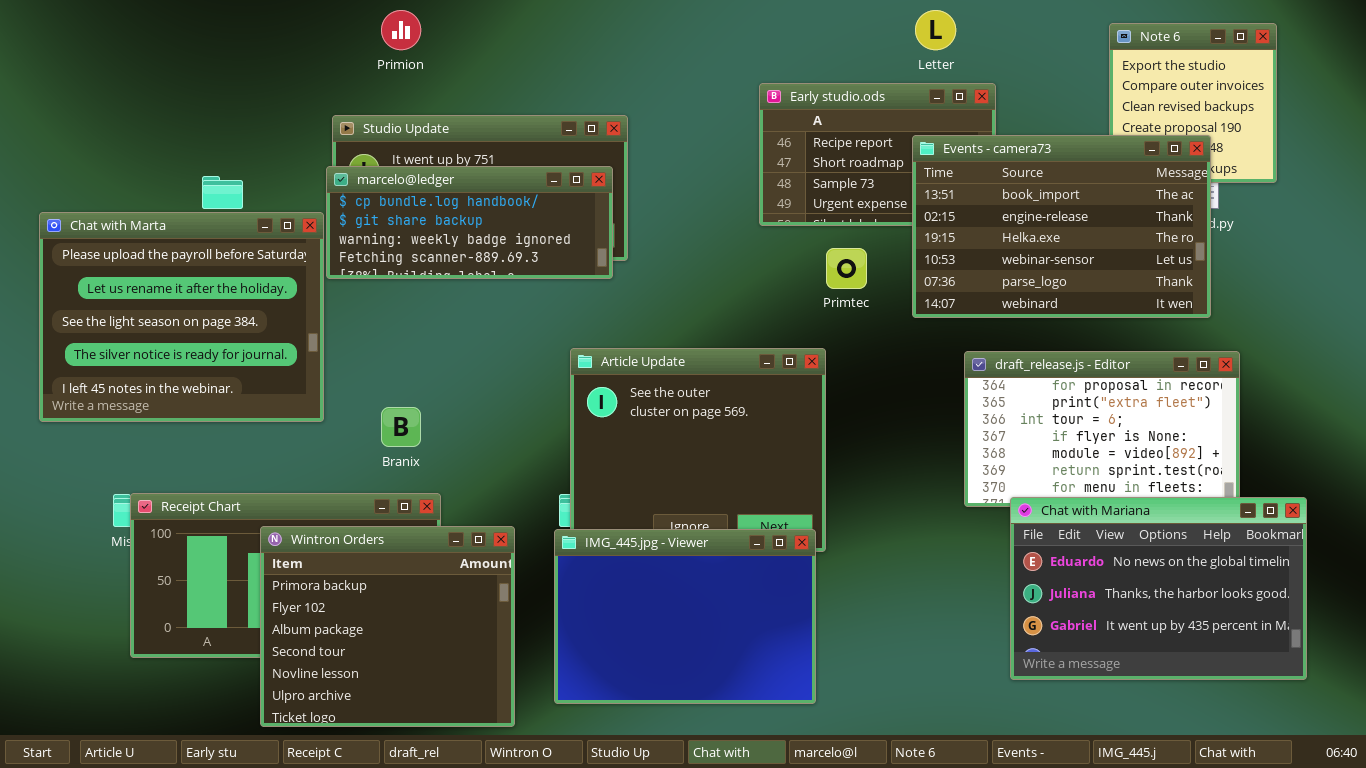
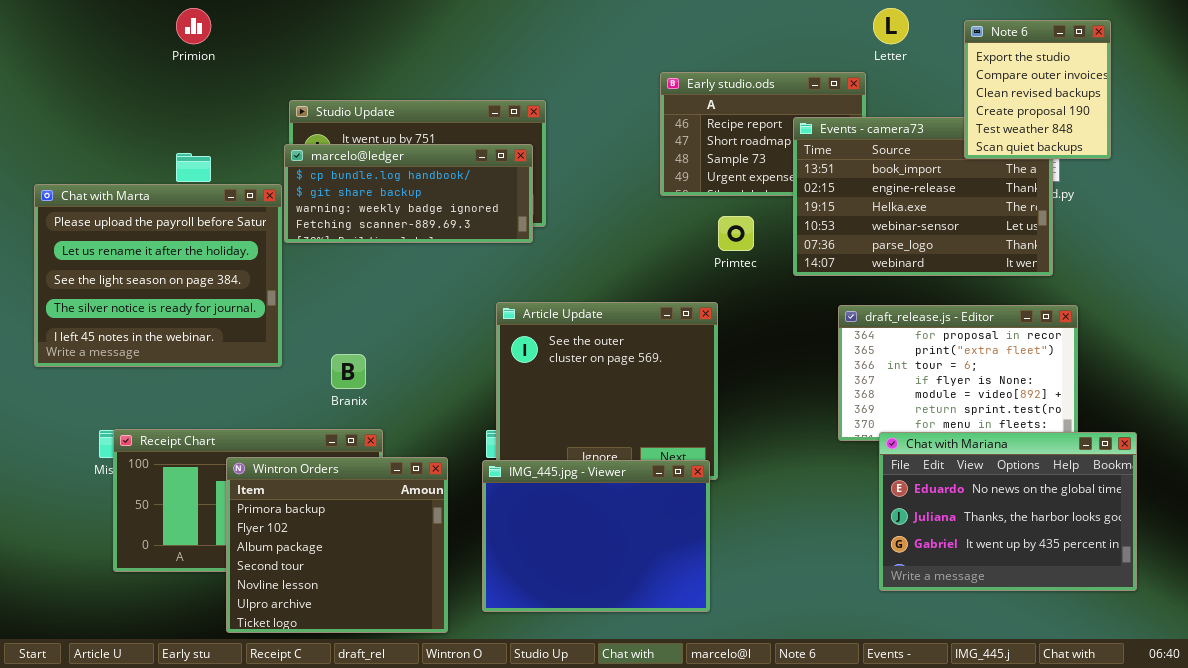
Primion: [381,10,421,50] -> [176,8,211,44], moved
Letter: [915,10,956,50] -> [873,8,909,44], moved
Note 6: [1109,23,1277,183] -> [964,20,1111,159], raised

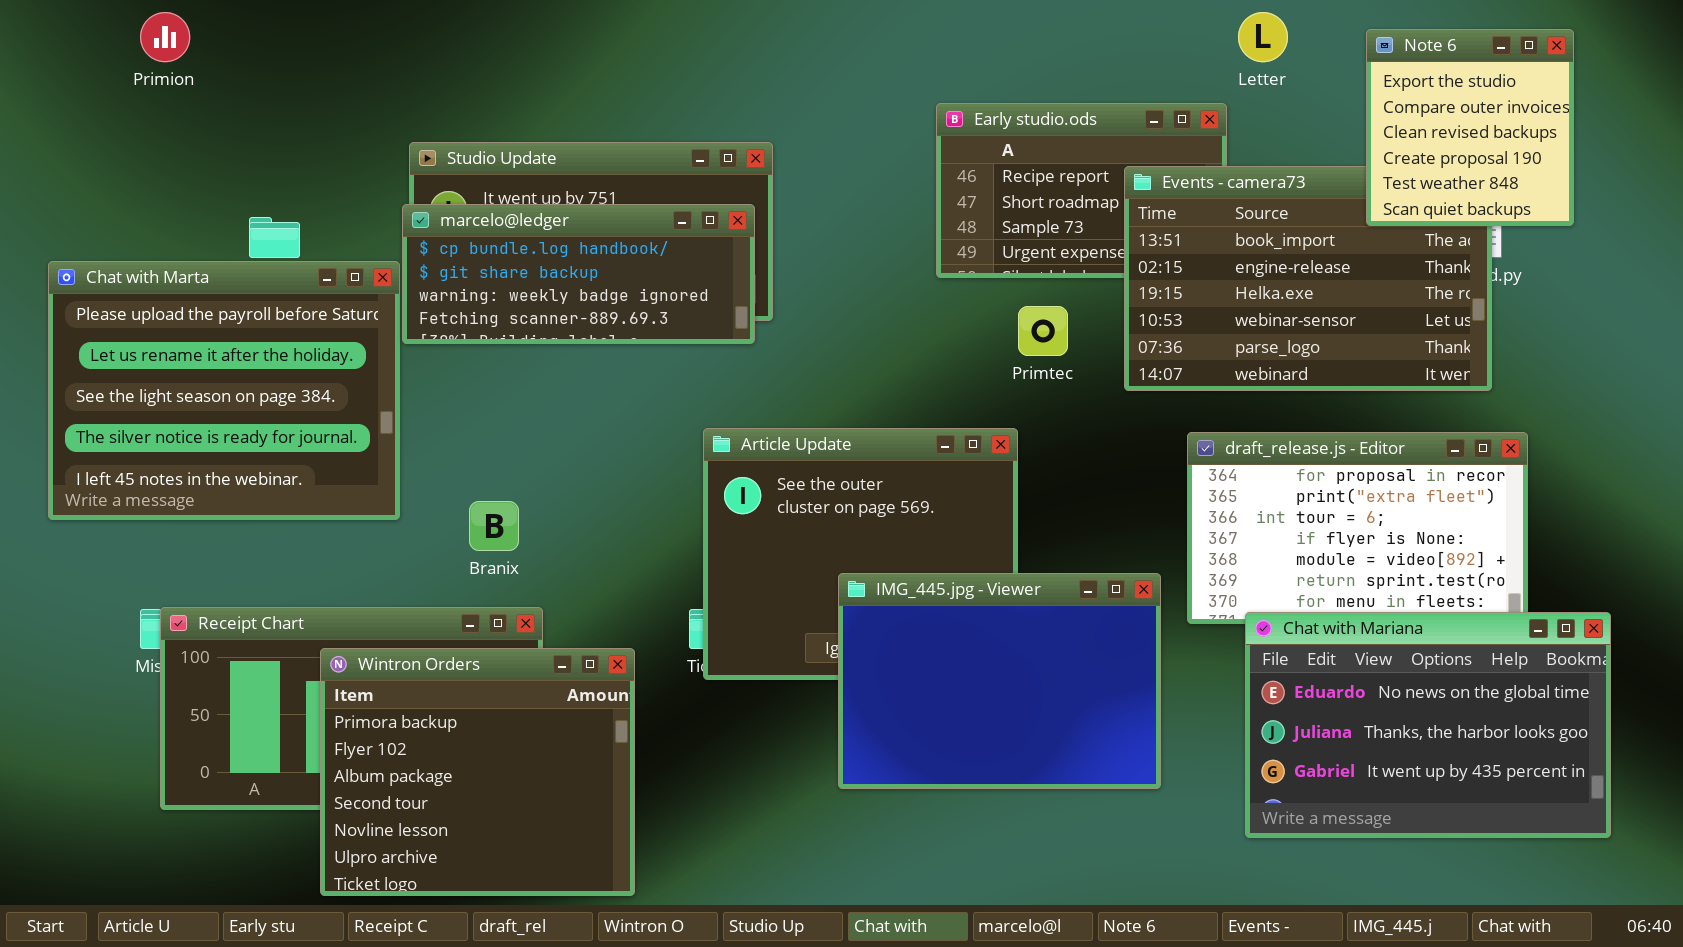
Primion: [176,8,211,44] -> [140,12,190,62], moved
IMG_445.jpg - Viewer: [482,460,710,612] -> [838,573,1161,789], moved

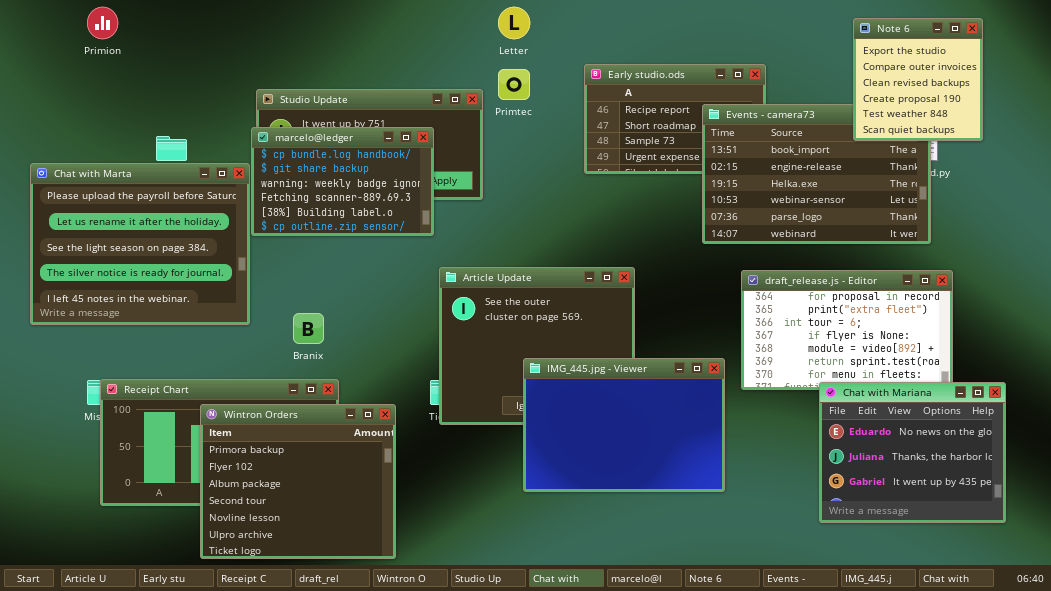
Letter: [1238,12,1288,62] -> [498,7,530,39], moved
marcelo@ledger: [402,204,755,344] -> [251,127,434,236], resized
Primtec: [1018,306,1068,356] -> [498,69,530,100], moved
Chat with Mariana: [1245,612,1611,838] -> [819,382,1006,523], resized

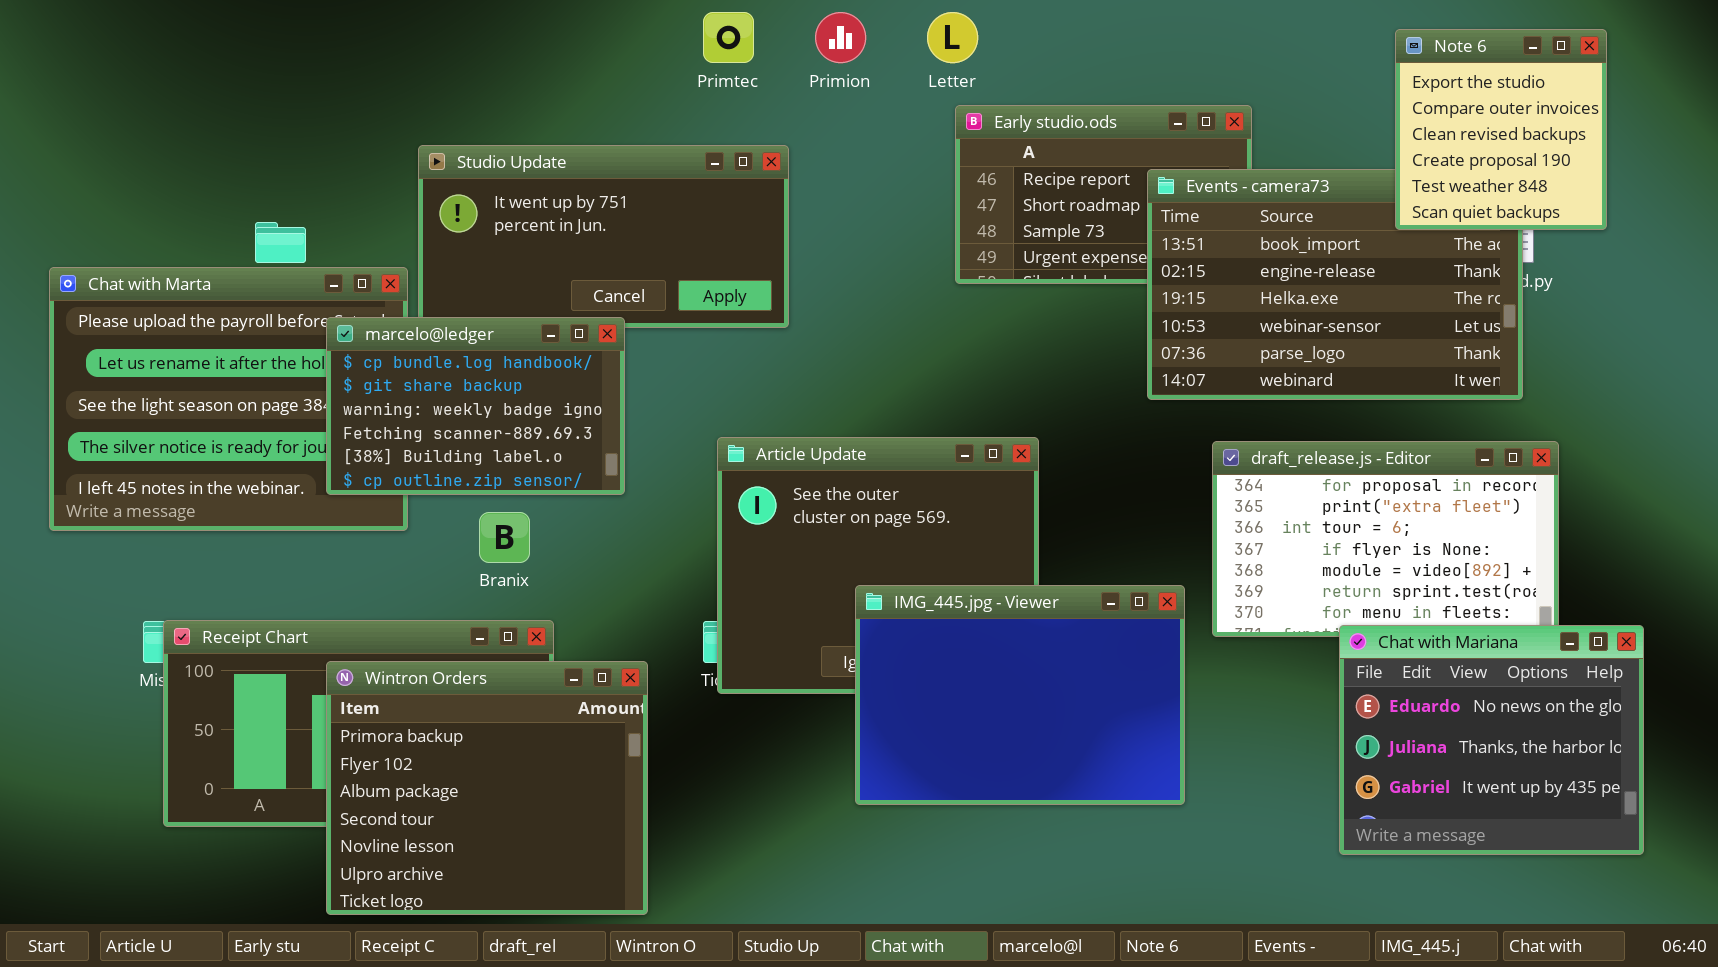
Primion: [87,7,118,39] -> [815,12,866,63], moved
Letter: [498,7,530,39] -> [927,12,978,63], moved
Primtec: [498,69,530,100] -> [703,12,754,63], moved
marcelo@ledger: [251,127,434,236] -> [326,317,625,495], moved

